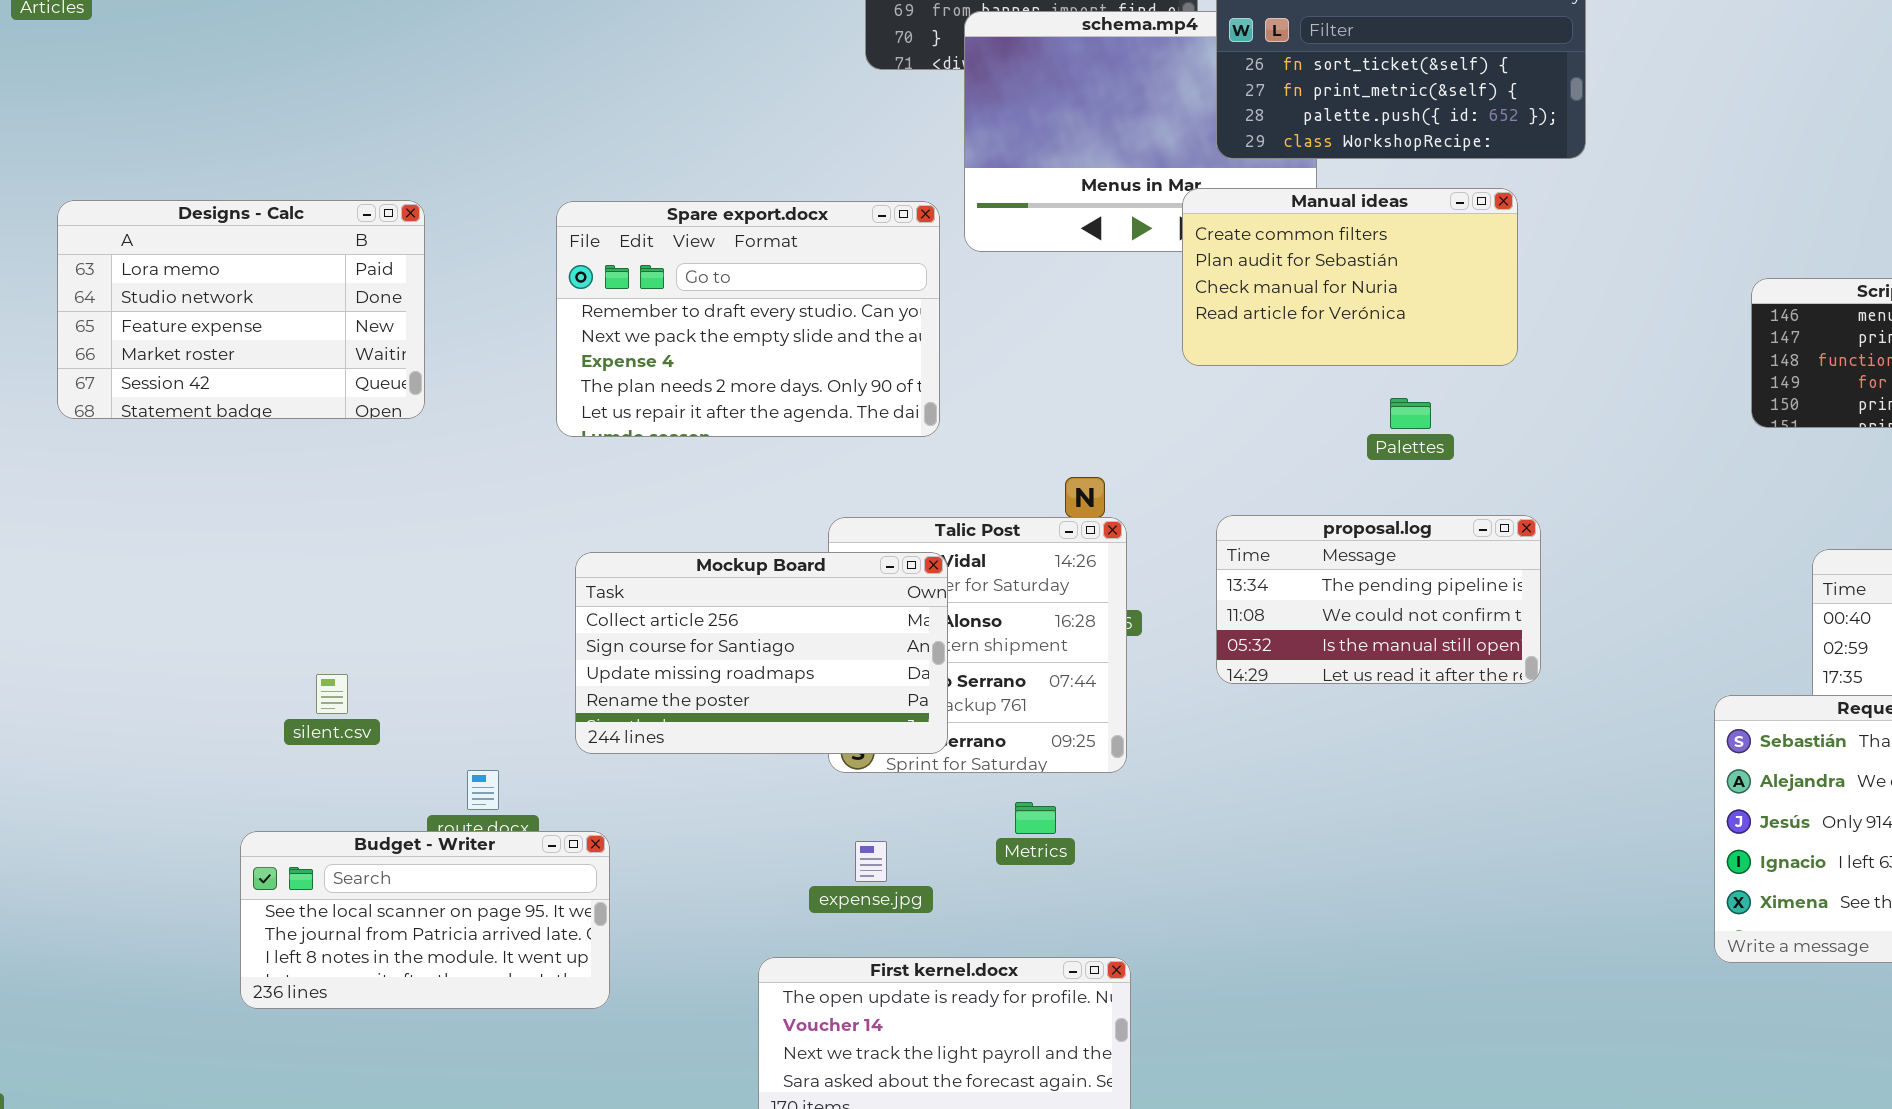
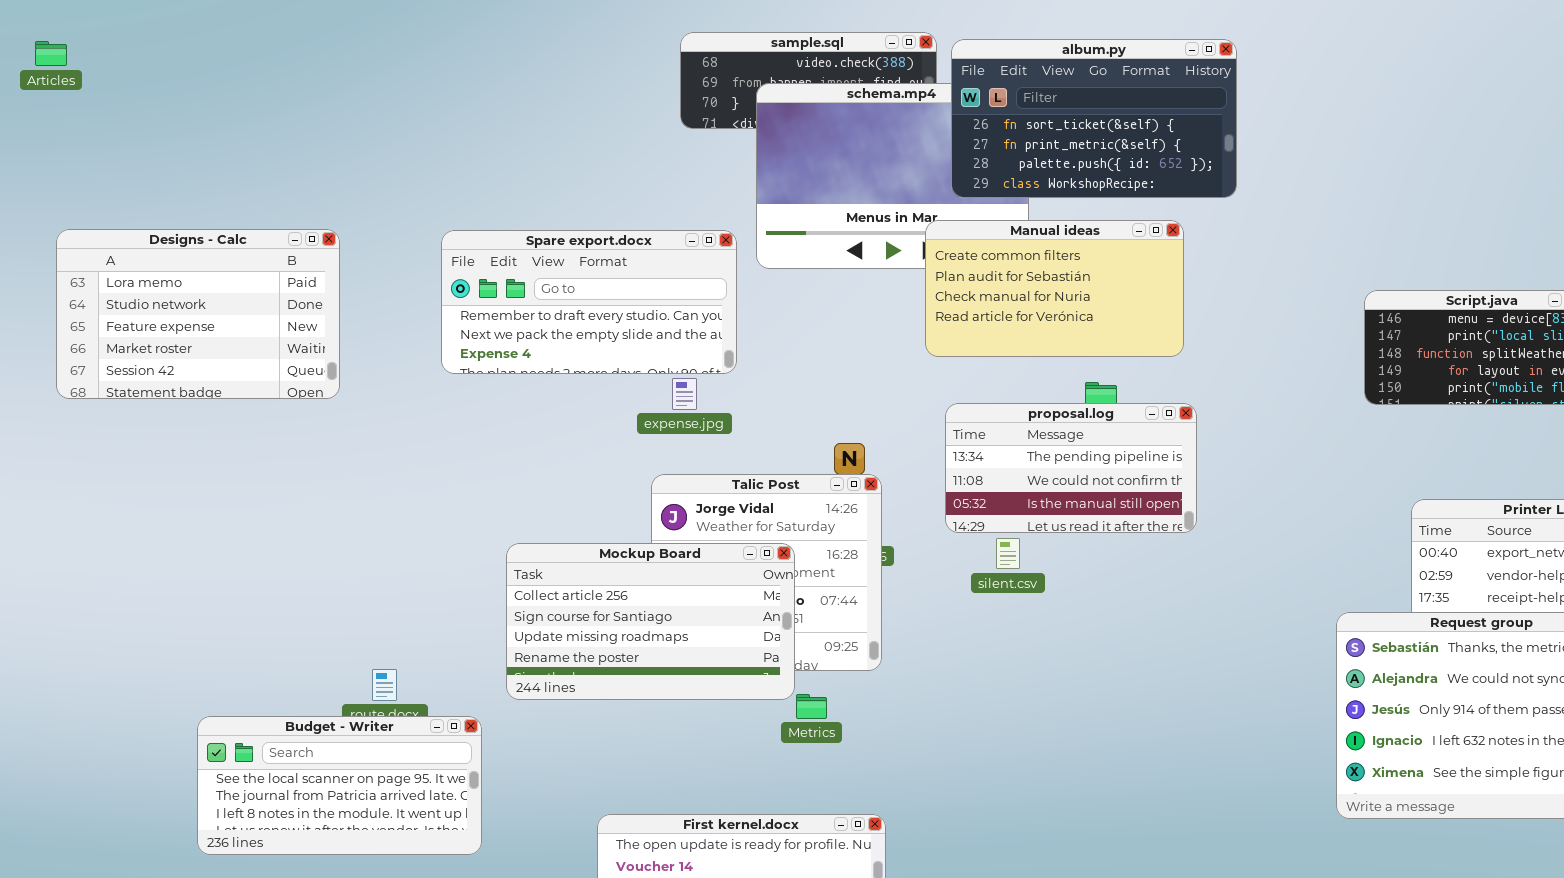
Spare export.docx: [556,201,940,437] -> [441,230,737,374], resized
proposal.log: [1216,515,1541,684] -> [945,403,1197,533], moved
Mockup Board: [575,552,948,754] -> [506,543,795,700], moved
silent.csv: [316,674,348,714] -> [996,538,1020,569], moved
expense.jpg: [855,841,887,882] -> [672,378,697,410], moved

